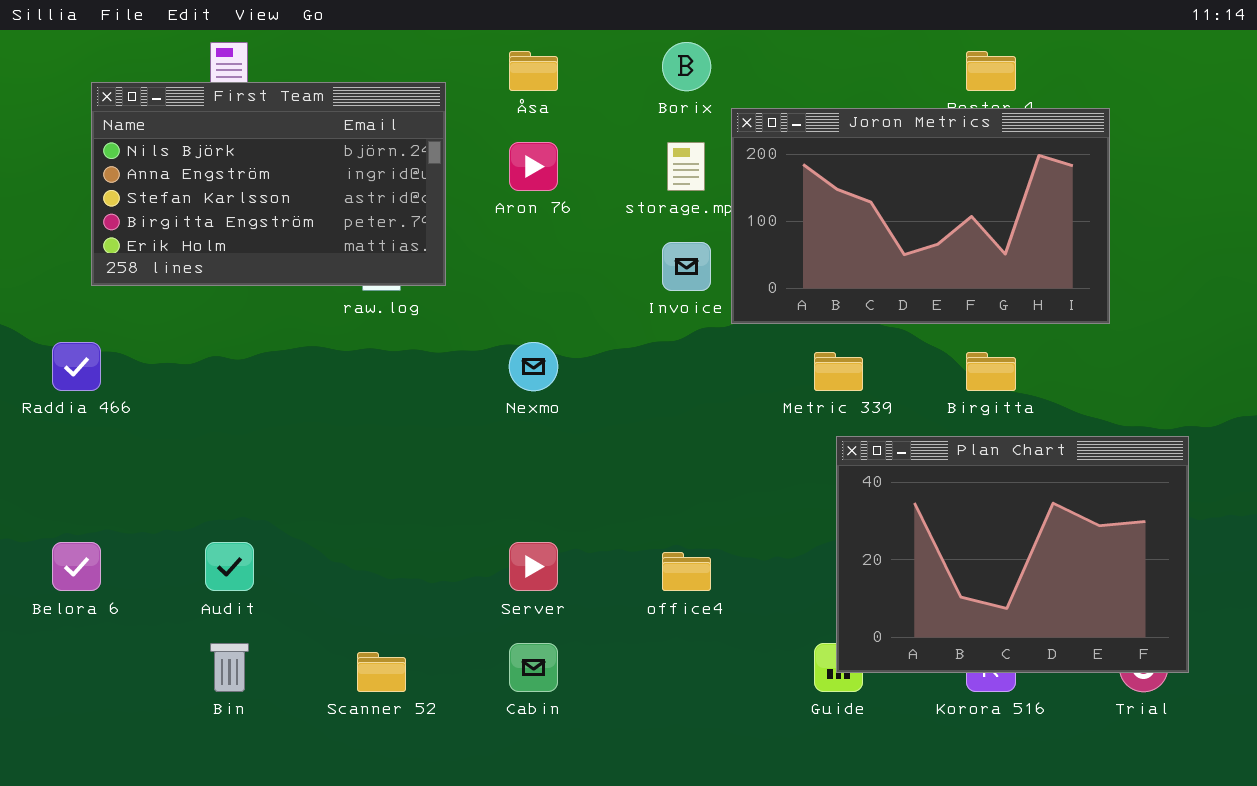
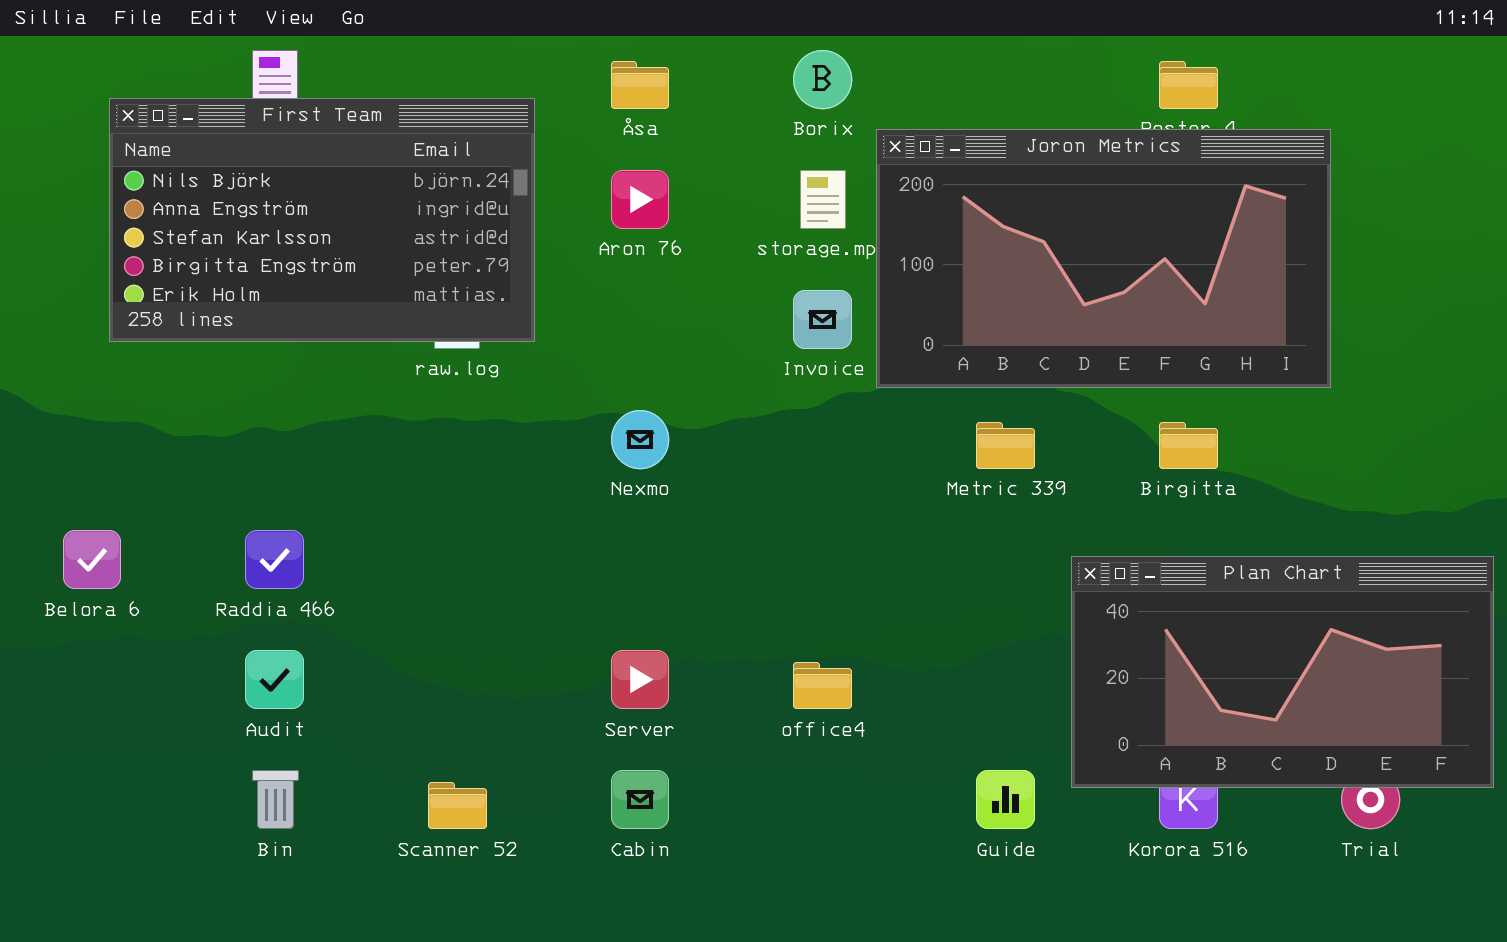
Raddia 466: [52,342,101,391] -> [245,530,304,589], moved
Plan Chart: [836,436,1189,673] -> [1071,556,1494,788], moved, resized
Belora 6: [52,542,101,591] -> [63,530,121,589], moved

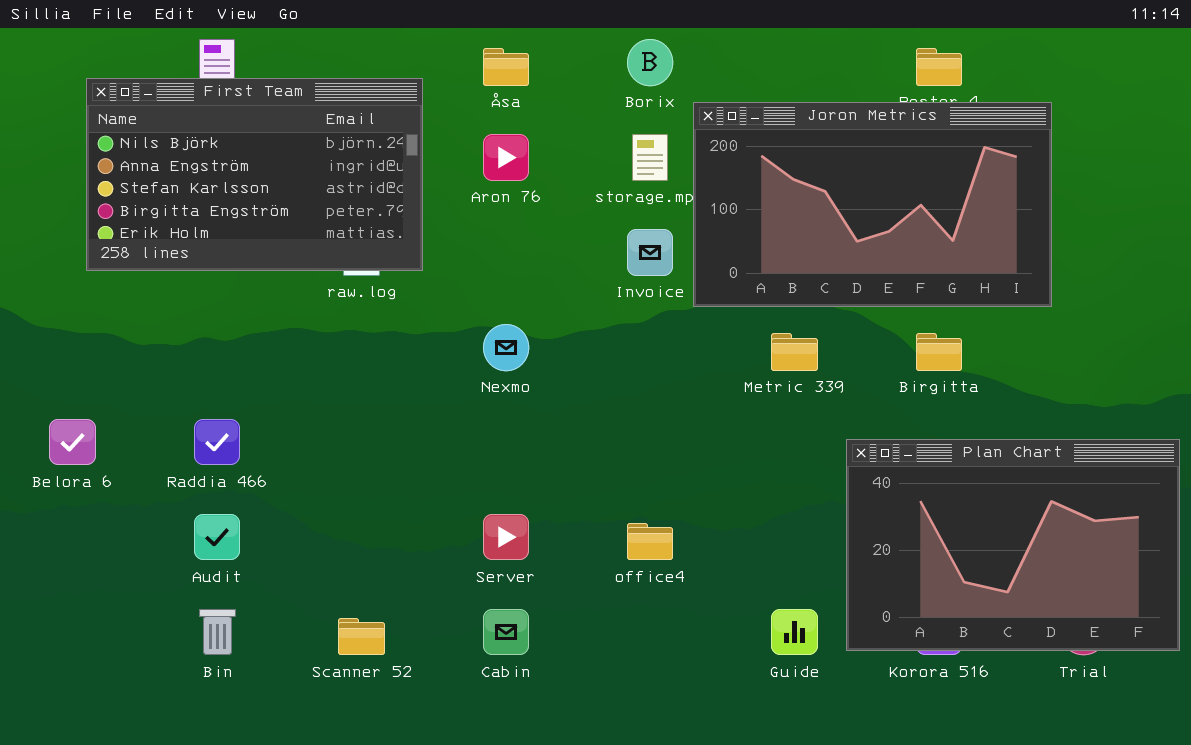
Plan Chart: [1071,556,1494,788] -> [846,439,1180,651], resized

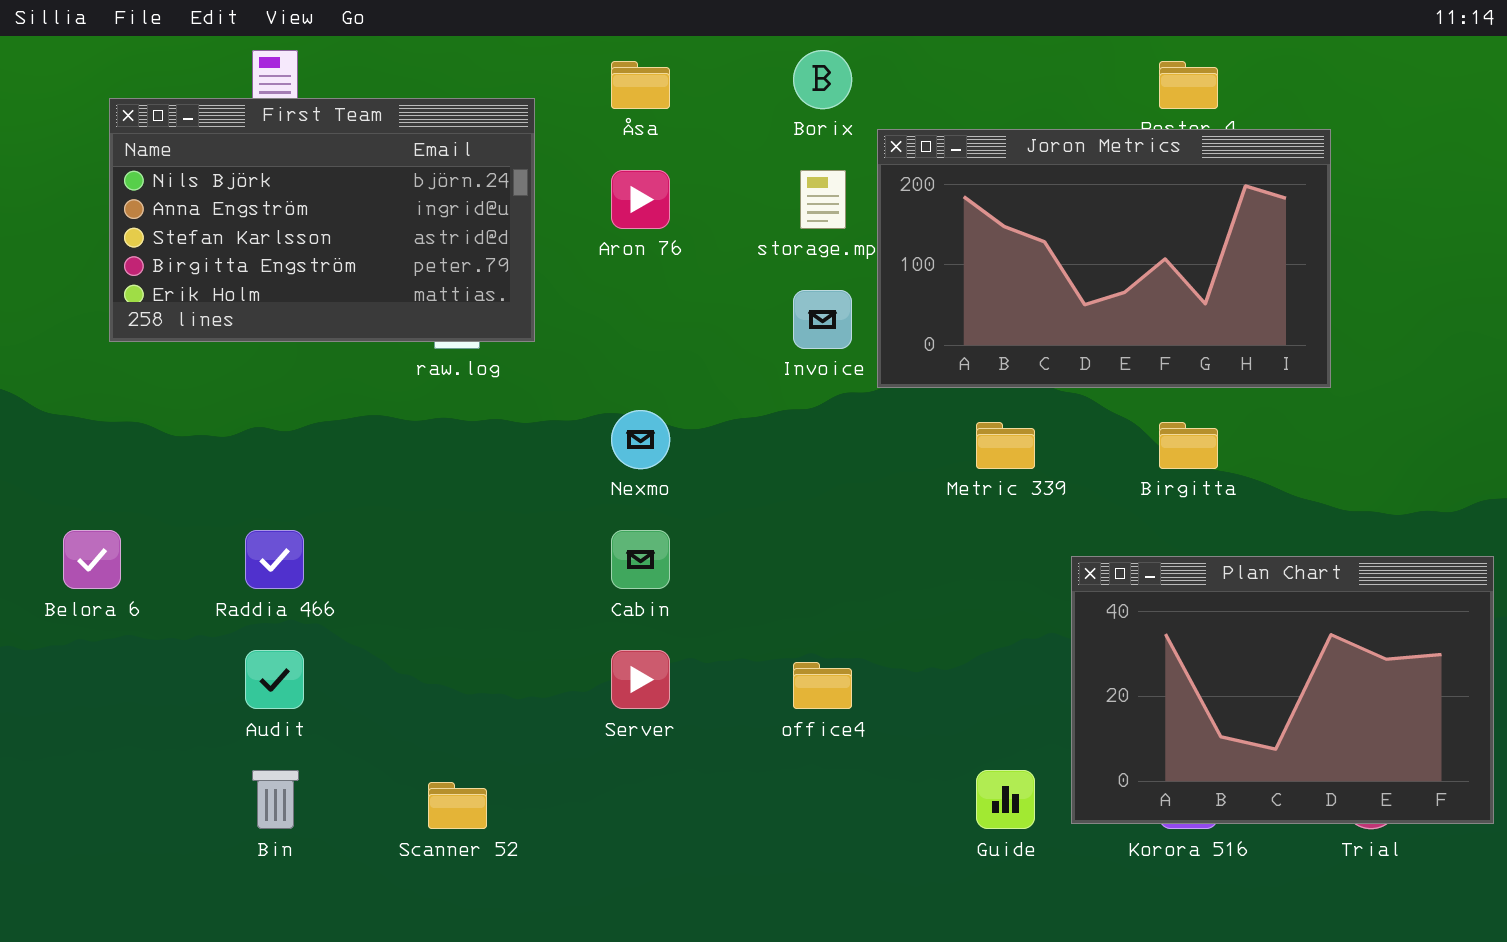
Cabin: [483,609,529,655] -> [611,530,670,589], moved

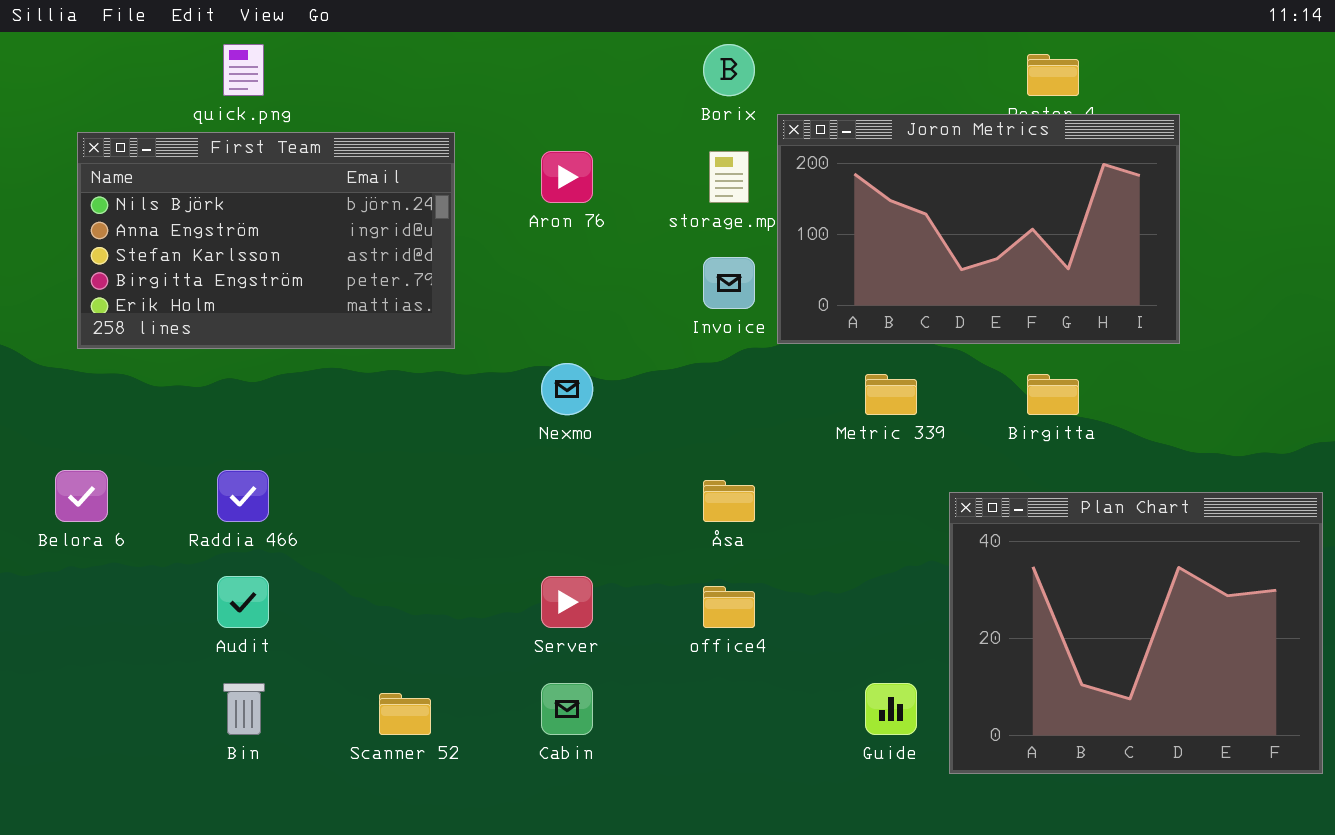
Åsa: [611,61,670,109] -> [703,480,755,522], moved
First Team: [109,98,535,342] -> [77,132,455,349], moved
Cabin: [611,530,670,589] -> [541,683,593,735], moved
Plan Chart: [1071,556,1494,824] -> [949,492,1323,774], resized

